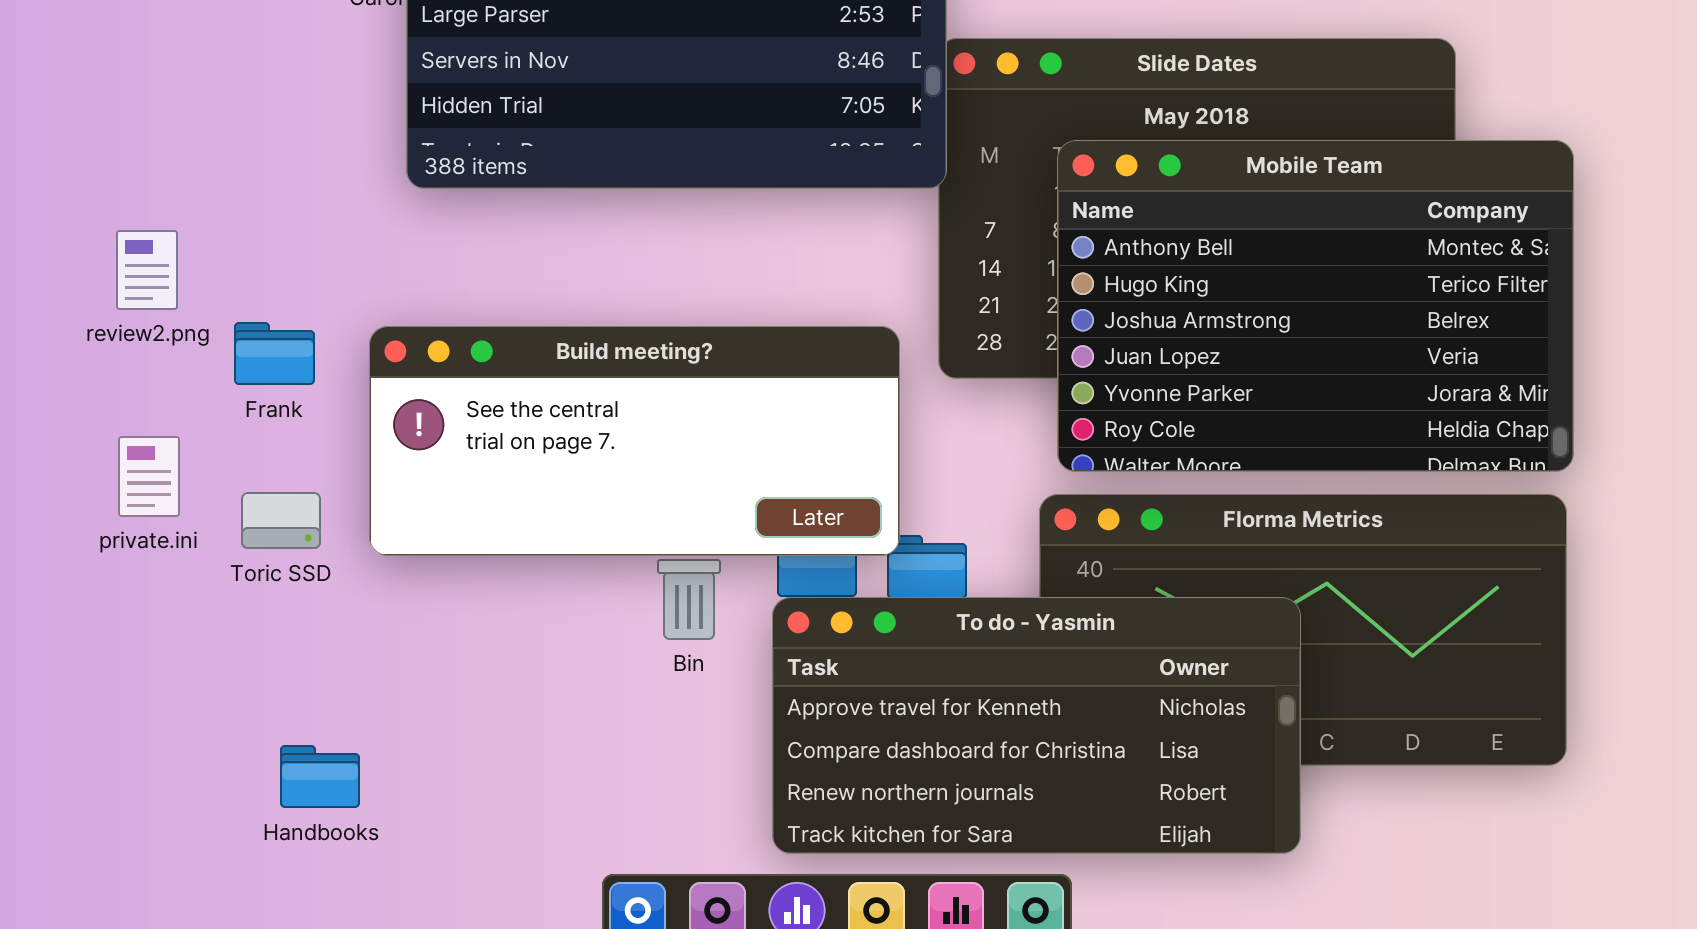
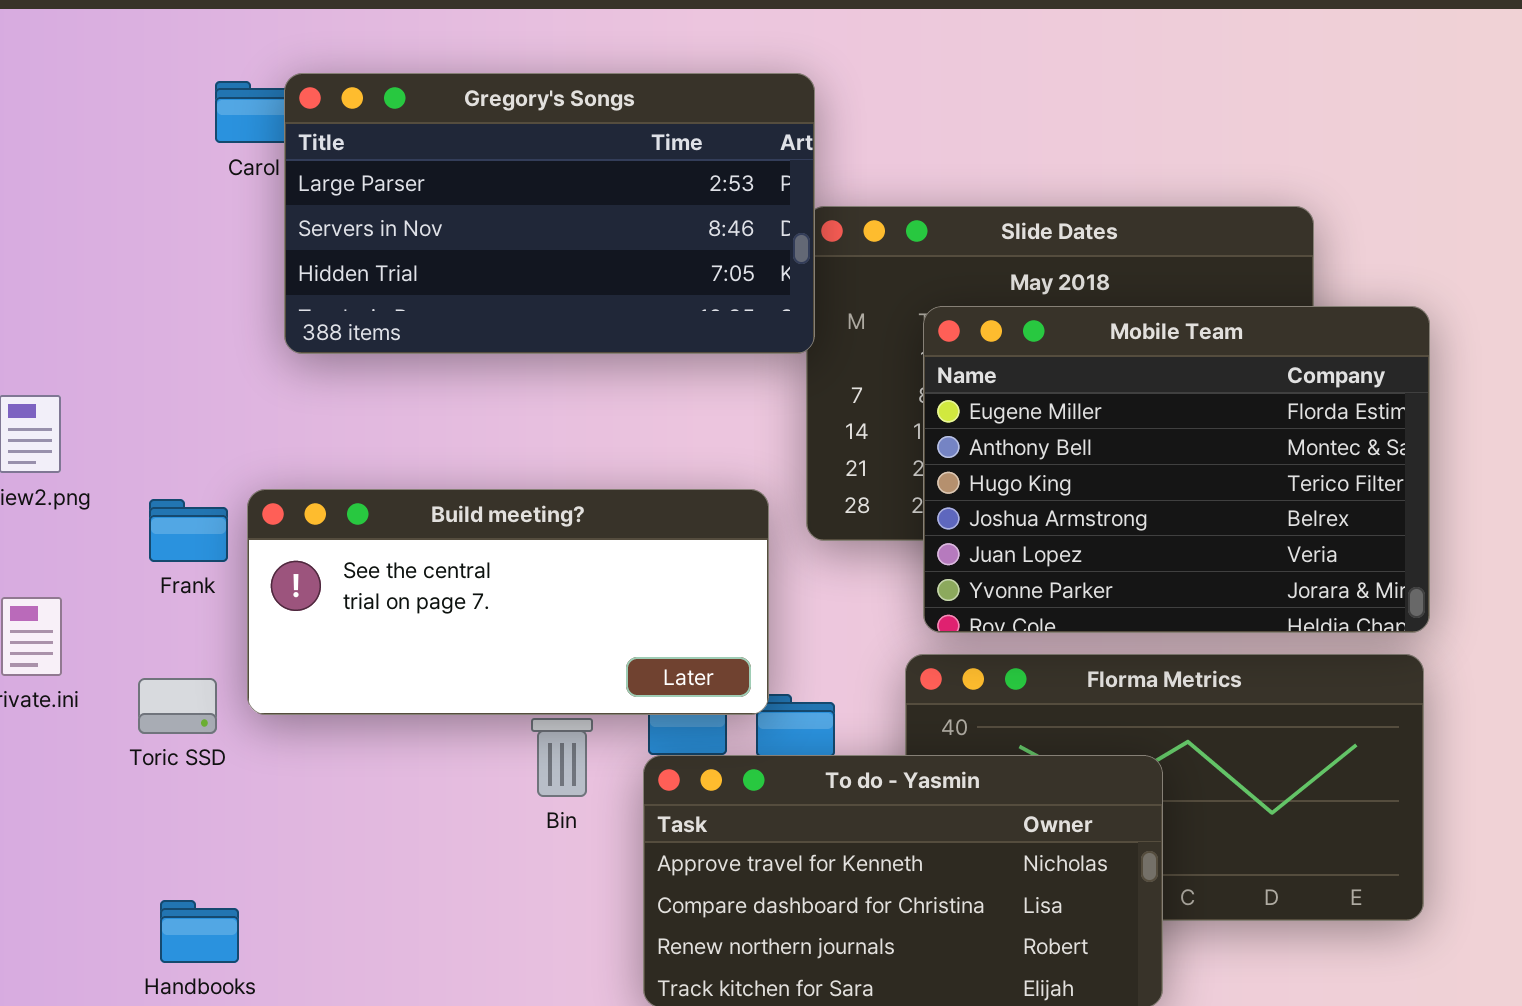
Mobile Team: [1057,140,1574,472] -> [923,306,1430,633], scrolled up 1 row
Frank: [234,322,315,385] -> [149,499,228,562], moved
Toric SSD: [241,492,321,549] -> [138,678,217,734], moved

